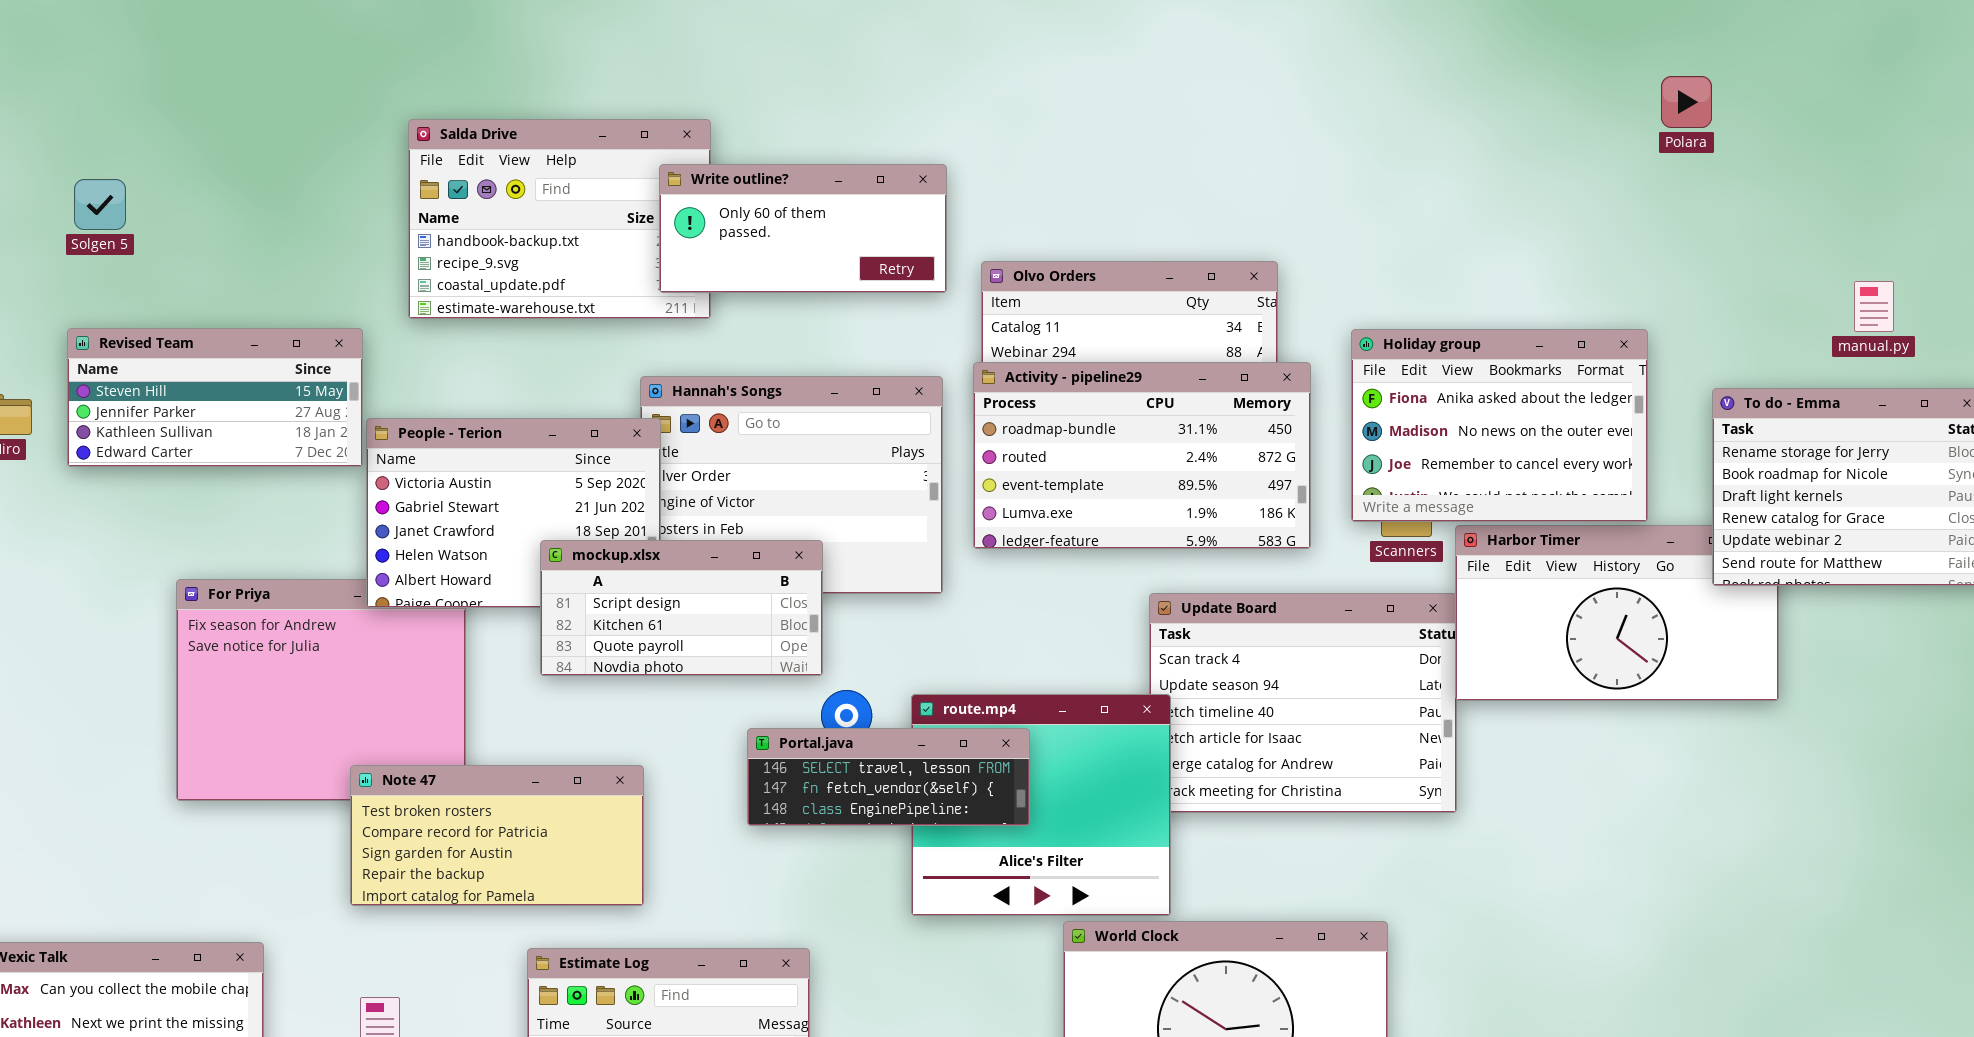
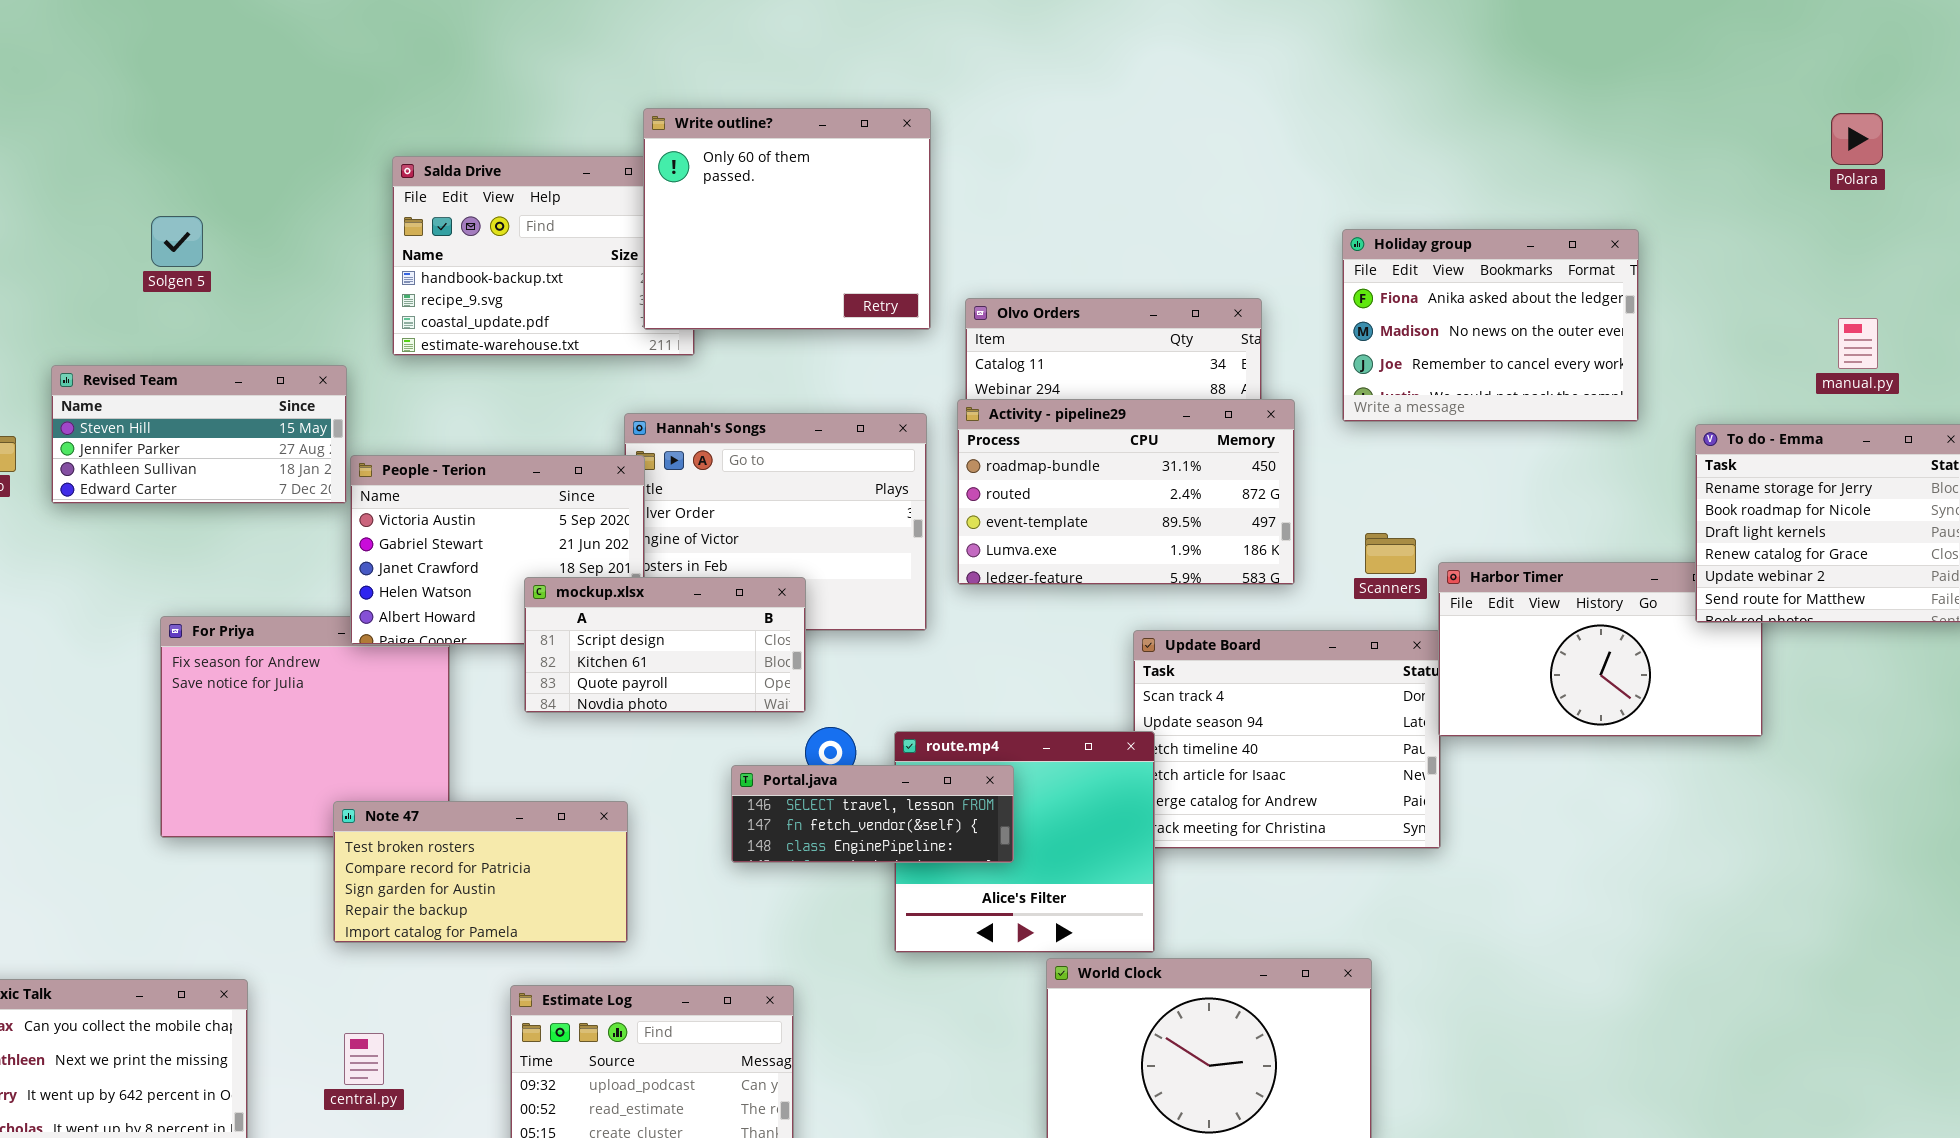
Polara: [1661,76,1712,128] -> [1831,113,1883,165], moved
Write outline?: [659,164,947,293] -> [643,108,931,330], resized
Solgen 5: [74,179,126,230] -> [151,216,203,267], moved
Holiday group: [1351,329,1648,522] -> [1342,229,1639,422], moved

